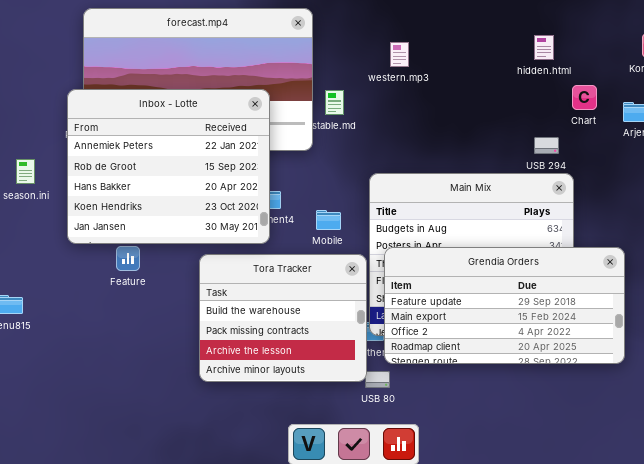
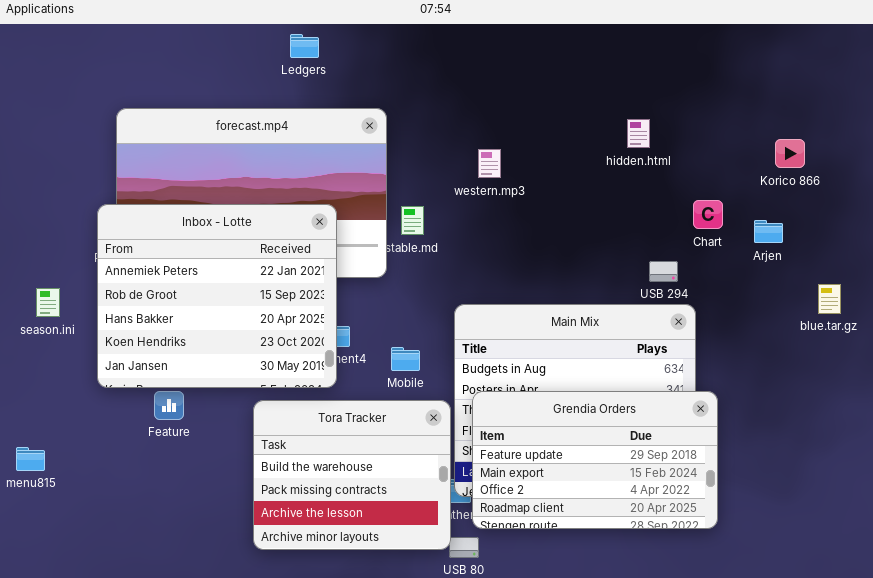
hidden.html: [534,35,554,60] -> [627,119,650,148], moved
Grendia Orders: [384,247,625,364] -> [472,391,718,529], resized

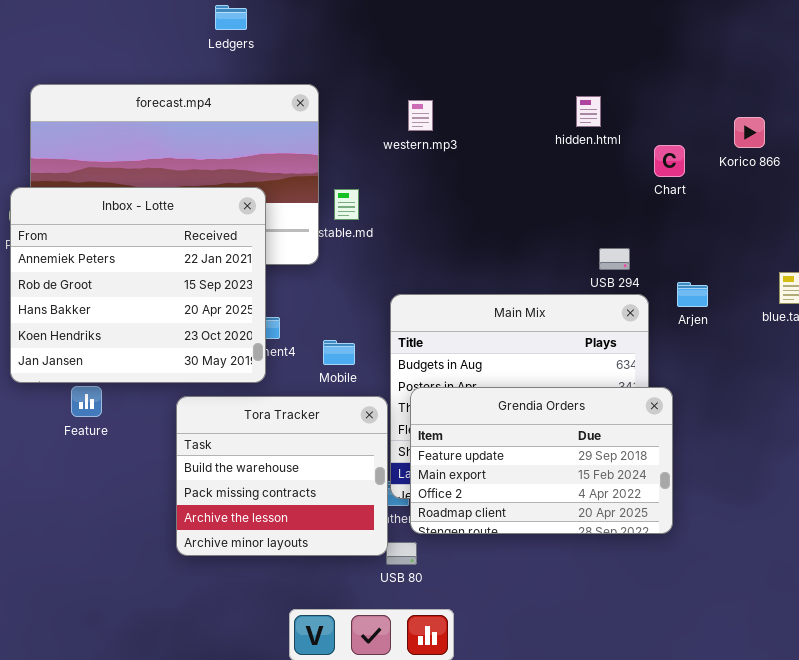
western.mp3: [478,149,501,178] -> [408,100,433,131], moved
Chart: [693,200,723,229] -> [654,145,685,177], moved
Arjen: [754,220,783,243] -> [677,282,708,307], moved

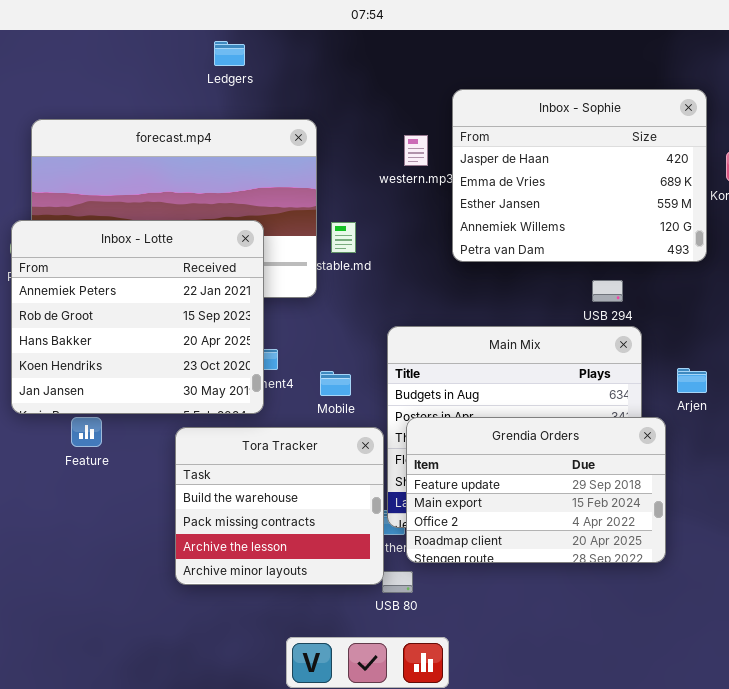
Inbox - Sophie: none -> [452,89,707,262], opened
Arjen: [677,282,708,307] -> [677,368,707,393], moved

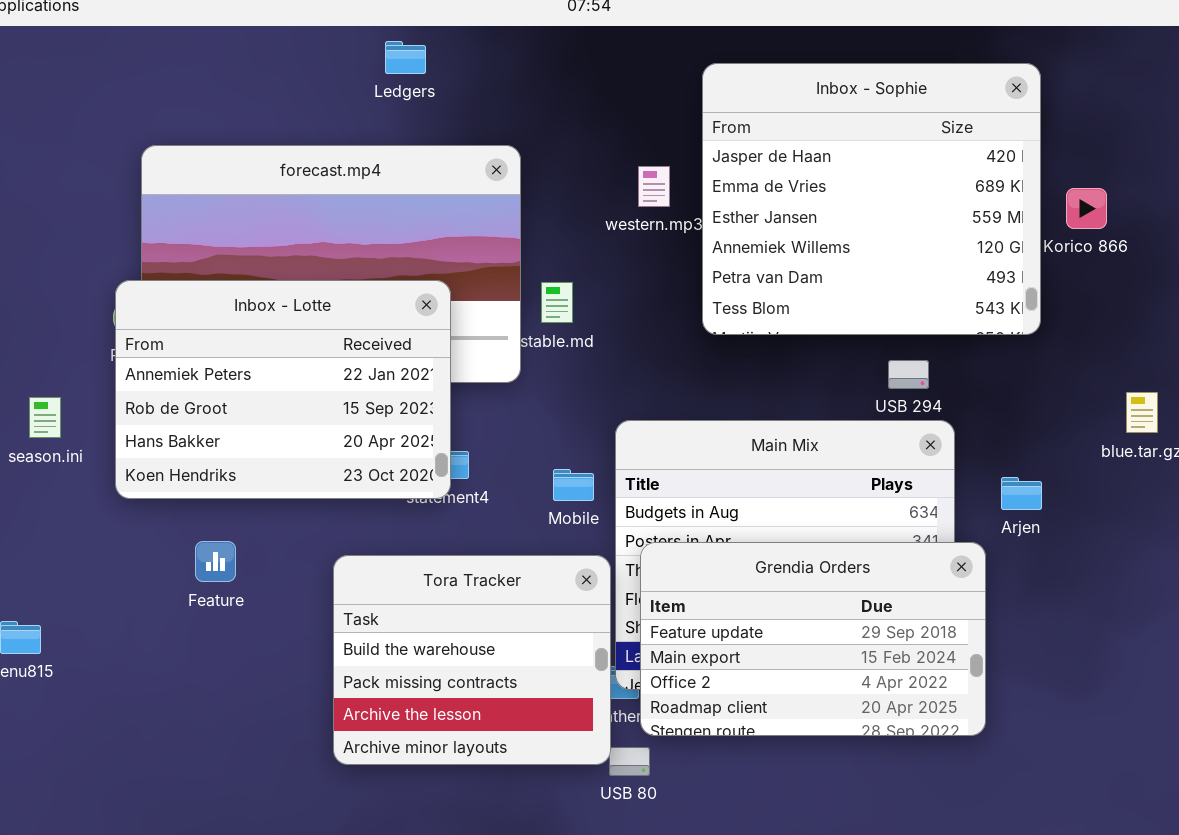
Inbox - Sophie: [452,89,707,262] -> [702,63,1041,335], resized
Inbox - Lotte: [11,220,264,414] -> [115,280,451,499], resized
Mobile: [320,371,351,396] -> [553,469,594,501], moved

